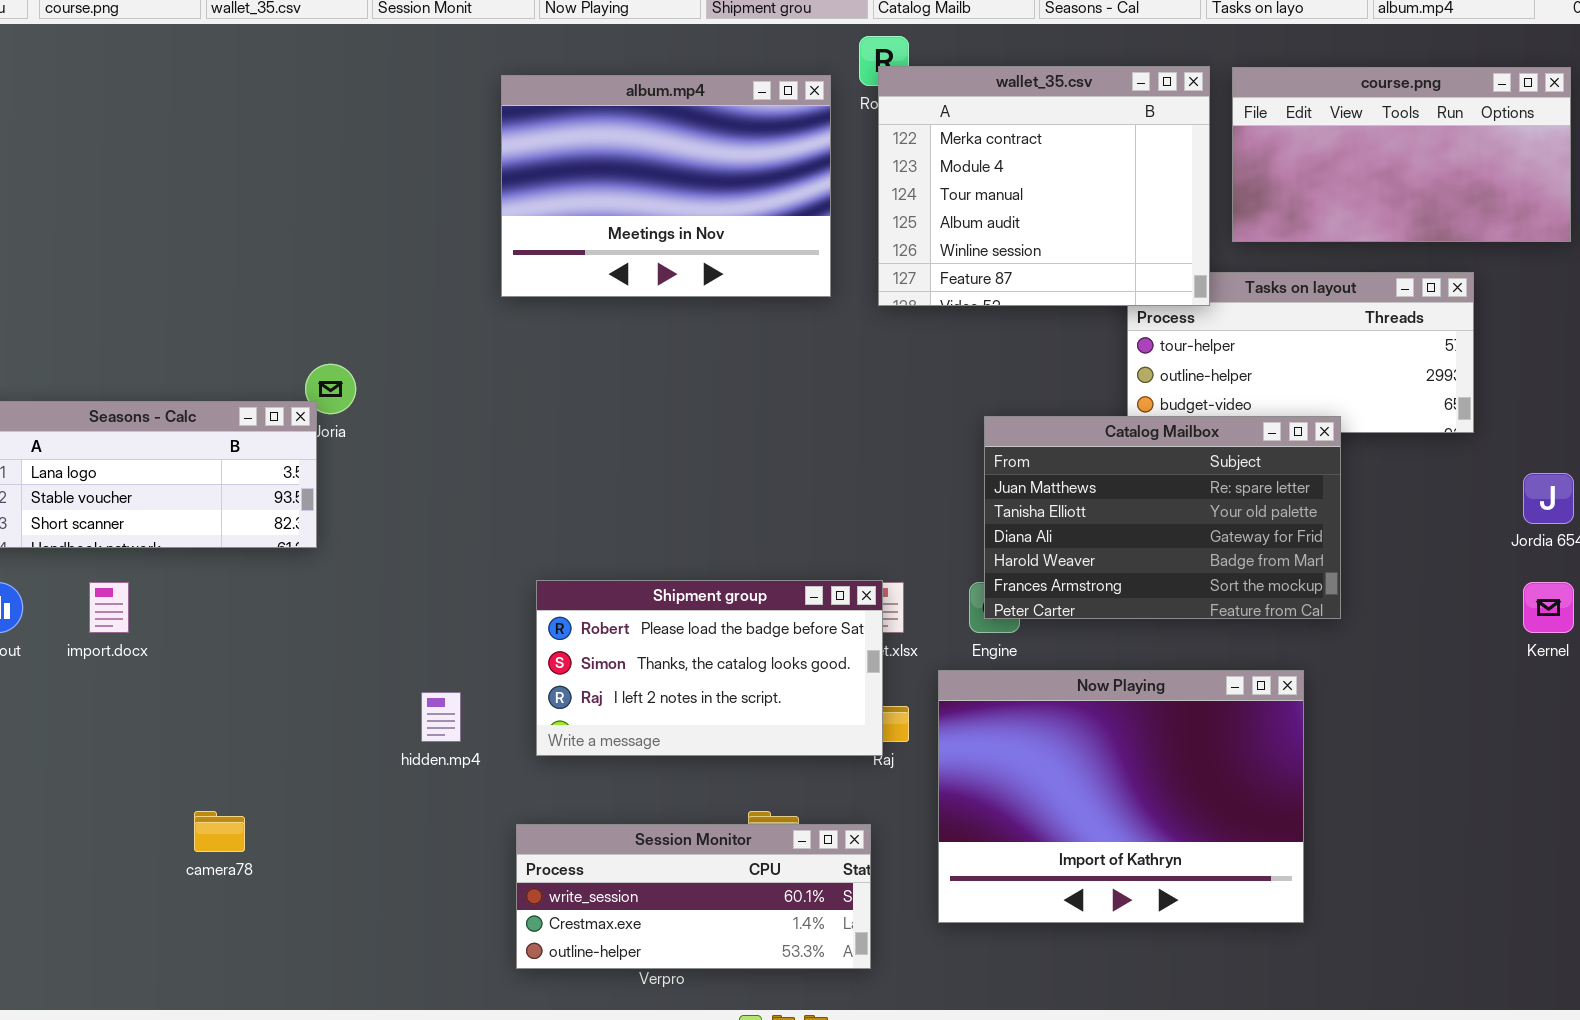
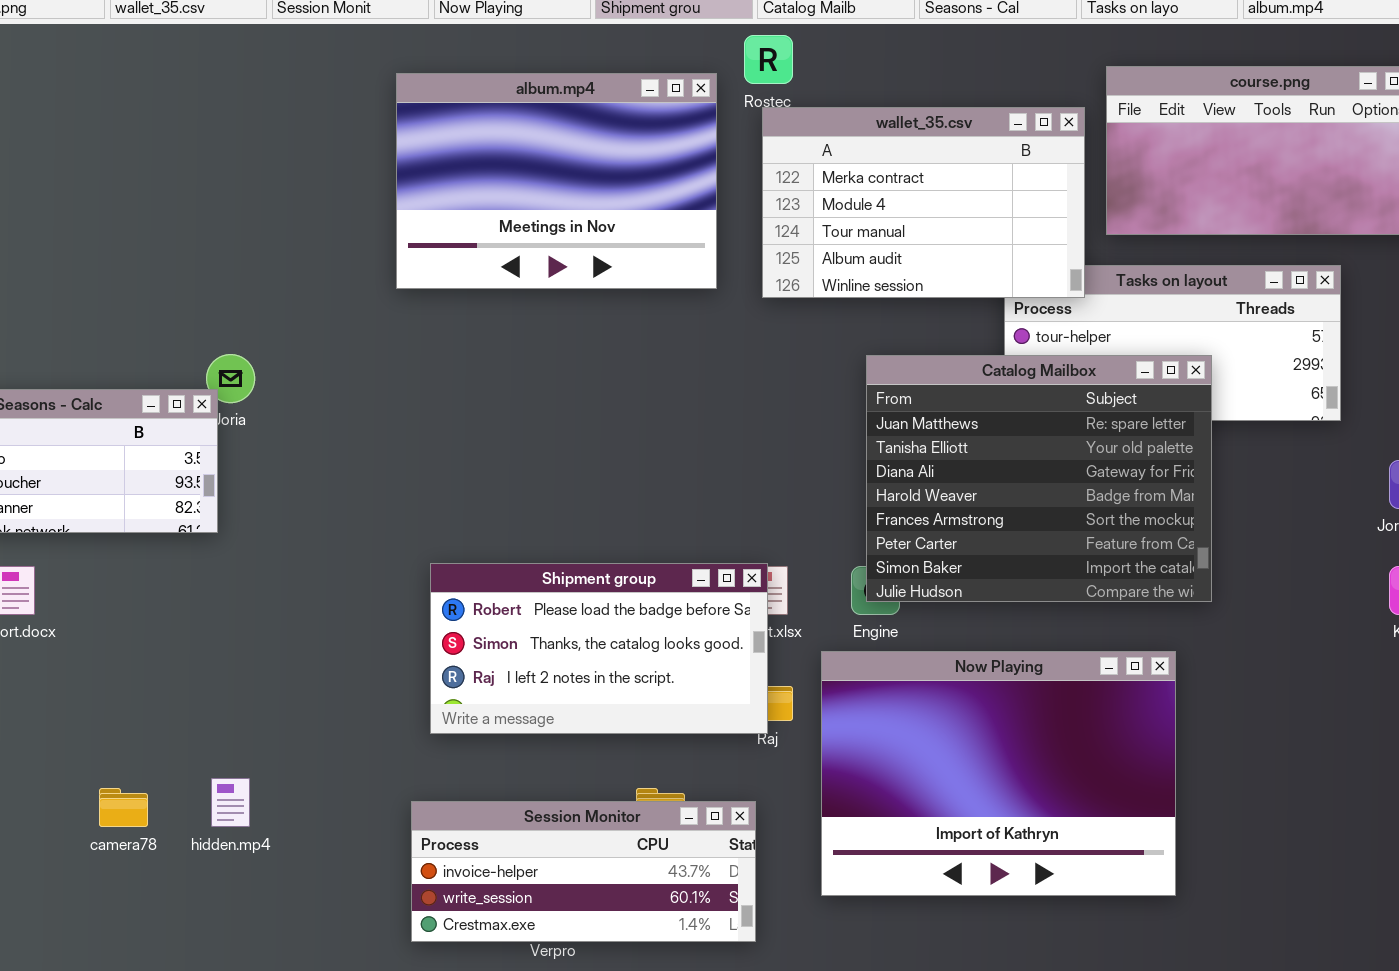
wallet_35.csv: [878,66,1210,306] -> [762,107,1085,298], resized
Catalog Mailbox: [984,416,1341,619] -> [866,355,1212,602], resized
hidden.mp4: [421,692,461,742] -> [211,778,250,827], moved
Session Monitor: [516,824,871,969] -> [411,801,756,942], scrolled up 1 row

